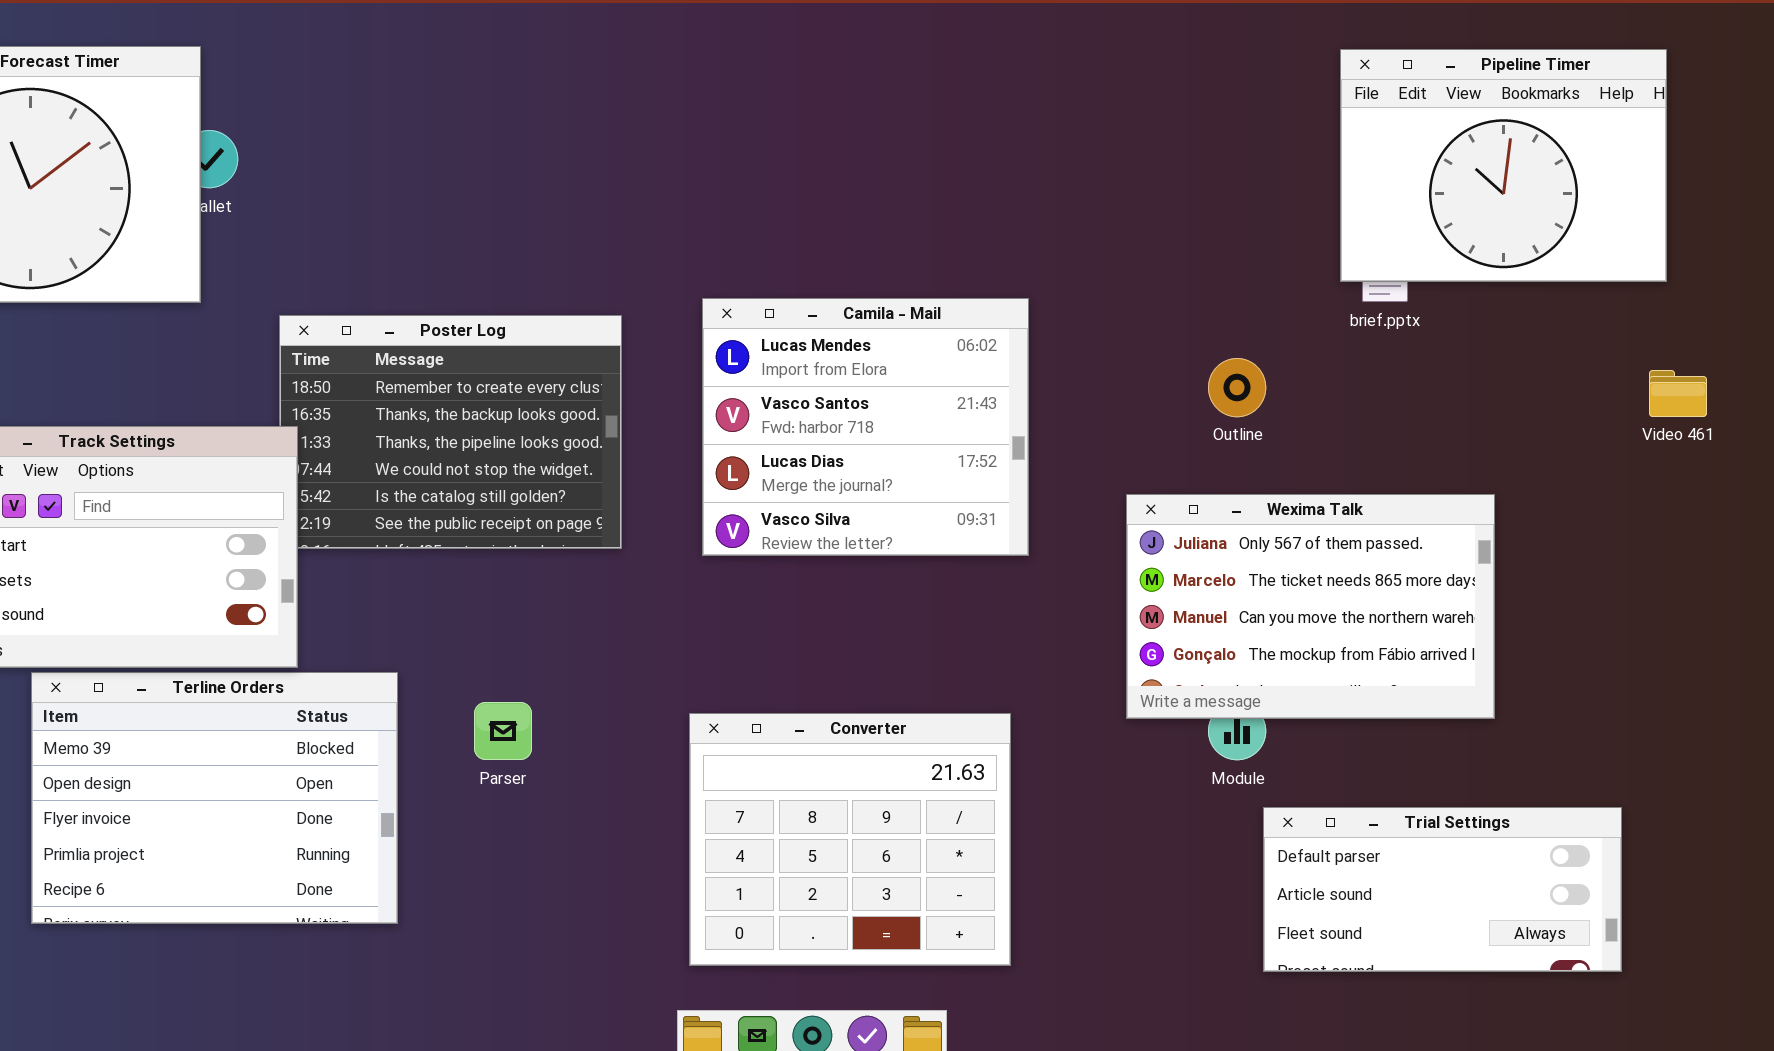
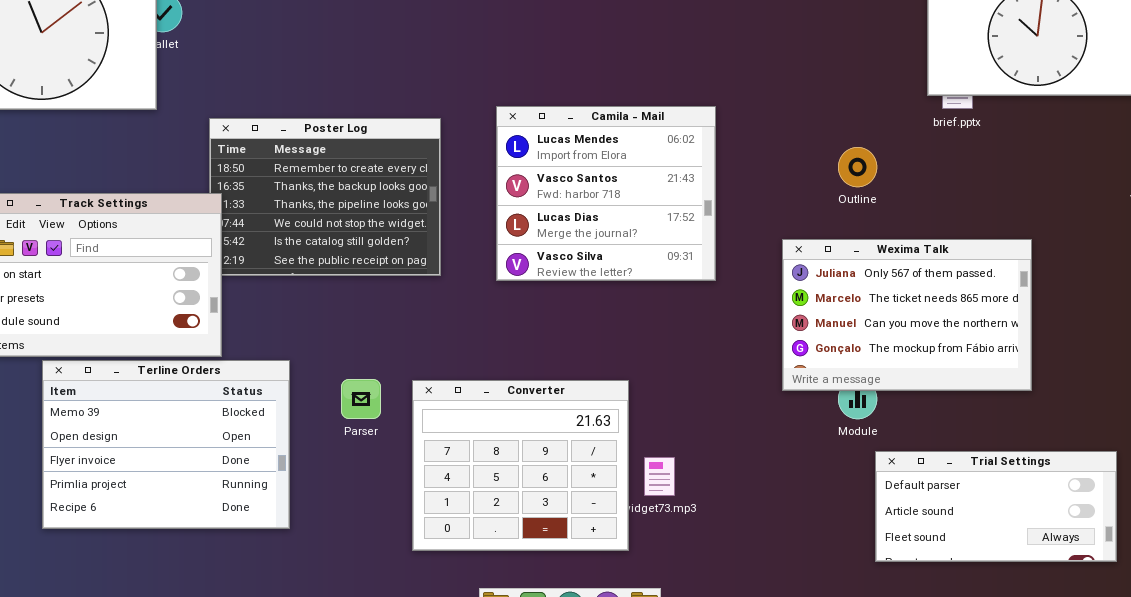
Converter: [689,713,1011,966] -> [412,380,629,551], moved

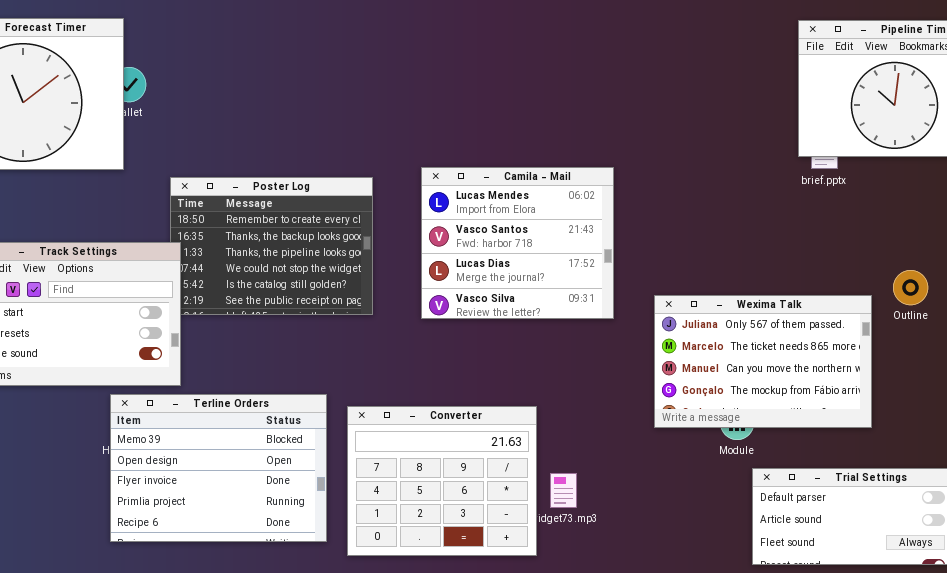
Outline: [838,147,877,187] -> [893,270,928,305], moved
Wexima Talk: [782,239,1032,391] -> [654,295,872,428], moved
Terline Orders: [42,360,290,529] -> [110,394,327,542], moved

